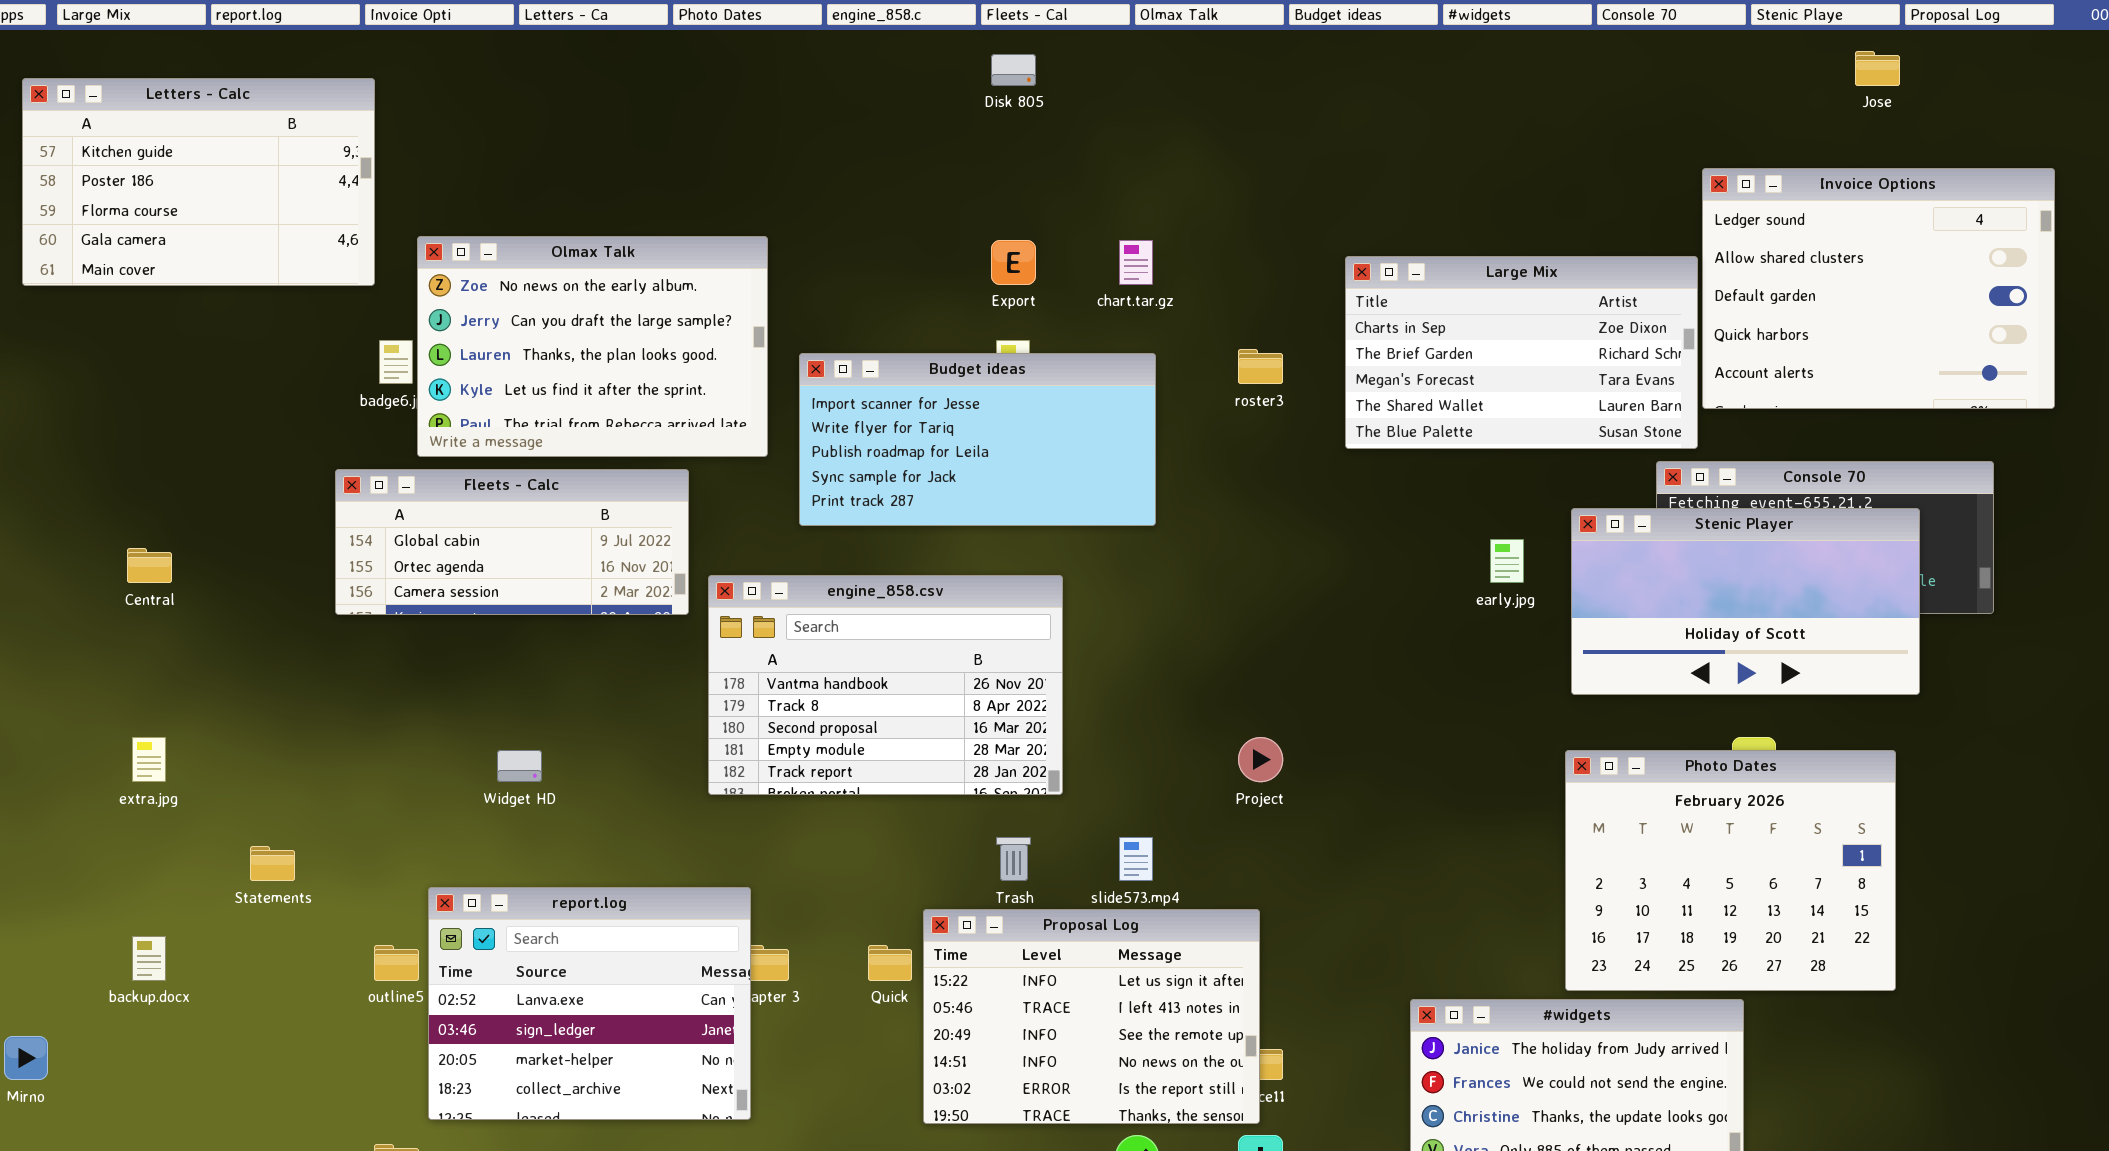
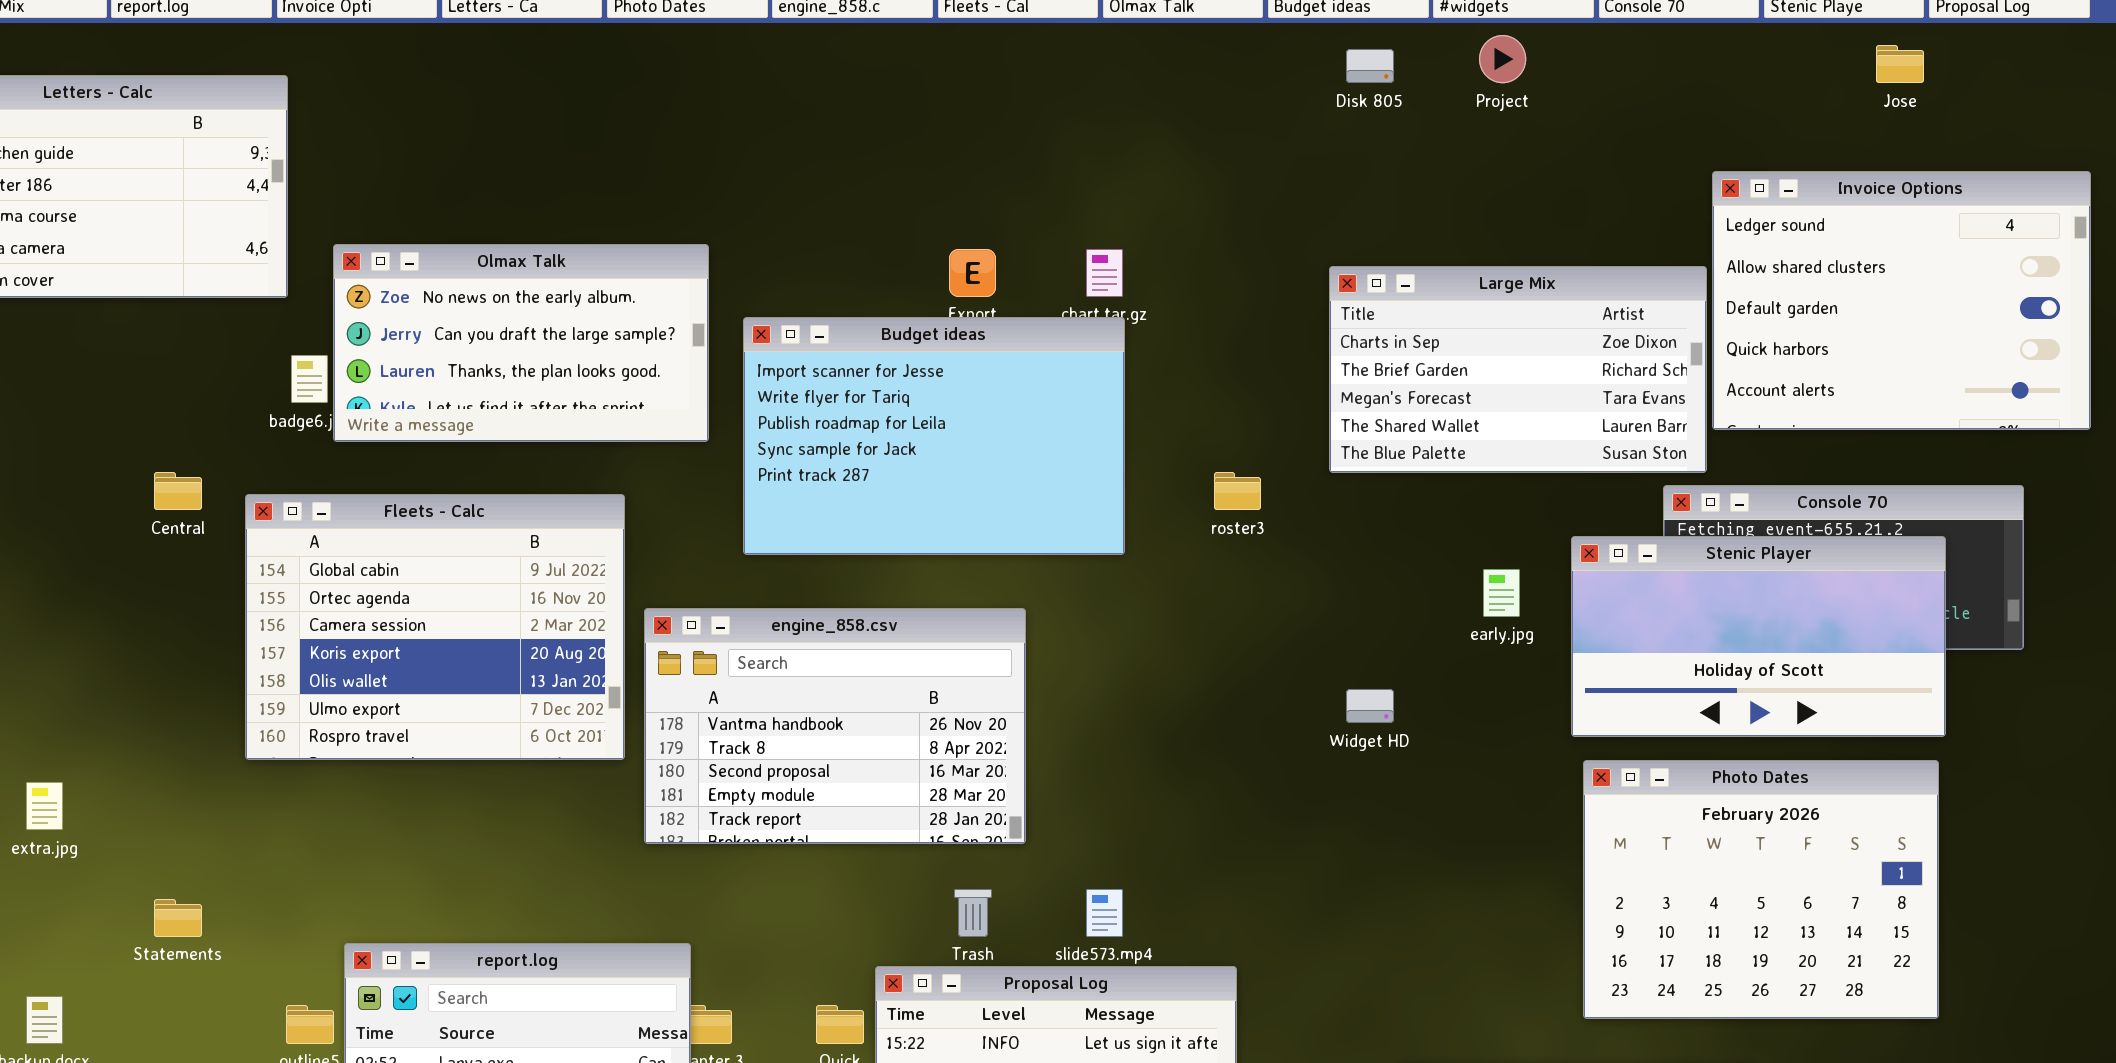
Disk 805: [991,54,1036,86] -> [1346,49,1394,83], moved
Olmax Talk: [417,236,768,457] -> [333,244,709,442], resized
roster3: [1238,349,1283,384] -> [1214,472,1261,510], moved
Budget ideas: [799,353,1156,526] -> [743,317,1125,555], resized
Fleets - Calc: [335,469,689,615] -> [245,494,625,760], resized
Central: [127,548,172,583] -> [154,472,202,510], moved
Project: [1238,737,1283,782] -> [1479,35,1526,83], moved
Widget HD: [497,750,542,782] -> [1346,689,1394,723], moved
Photo Dates: [1565,750,1896,991] -> [1583,760,1939,1019], moved

